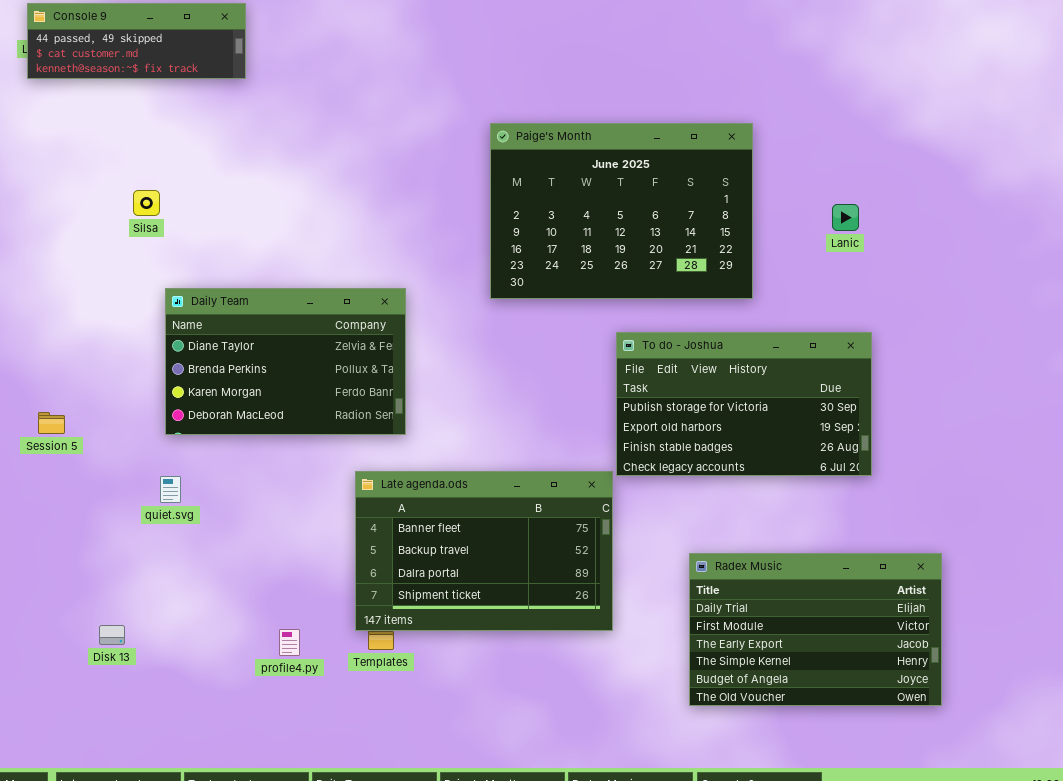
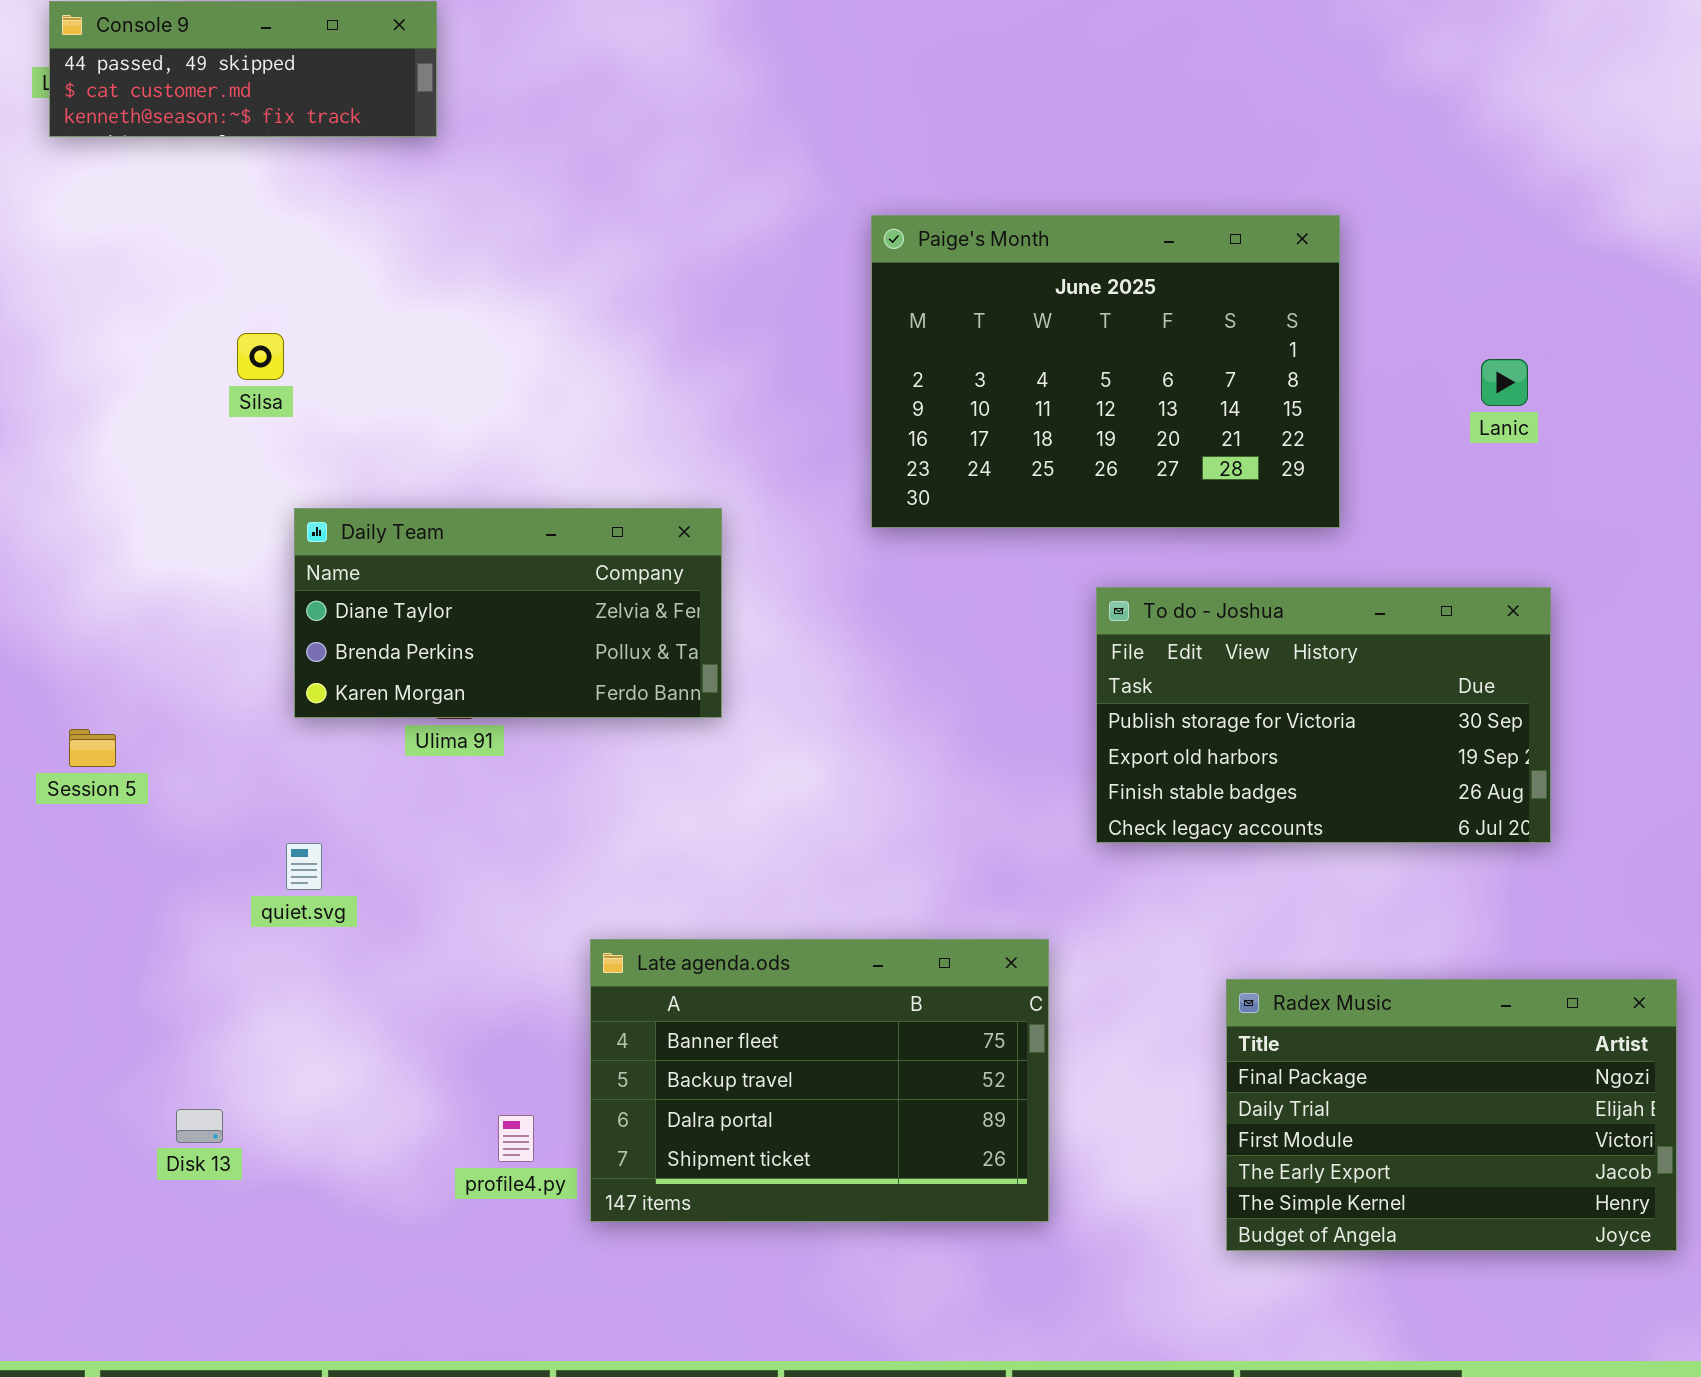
Daily Team: [165,288,406,435] -> [294,508,722,718], resized
Late agenda.ods: [355,471,613,631] -> [590,939,1049,1222], moved
Radex Music: [689,553,942,706] -> [1226,979,1677,1251], scrolled up 1 row

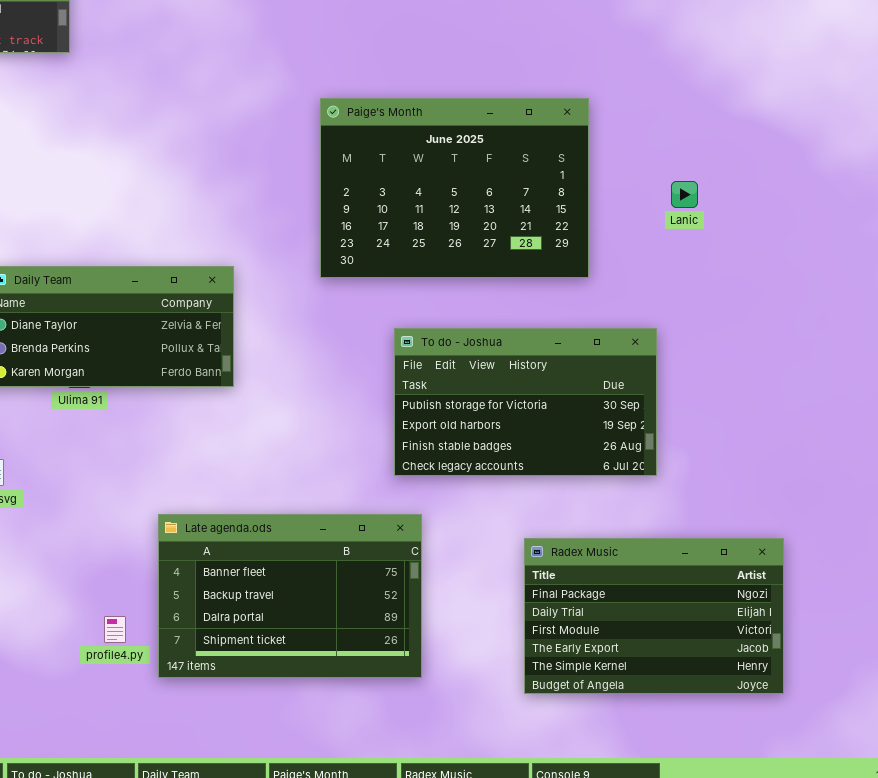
To do - Joshua: [1096,587,1551,843] -> [394,328,657,476], moved

